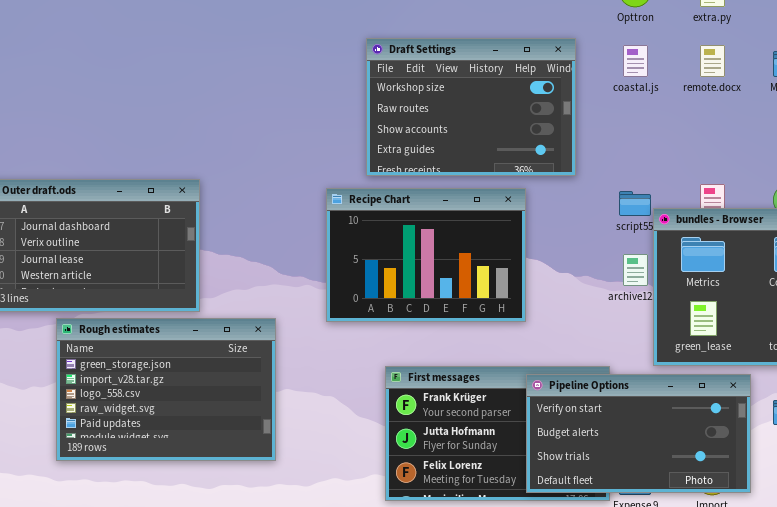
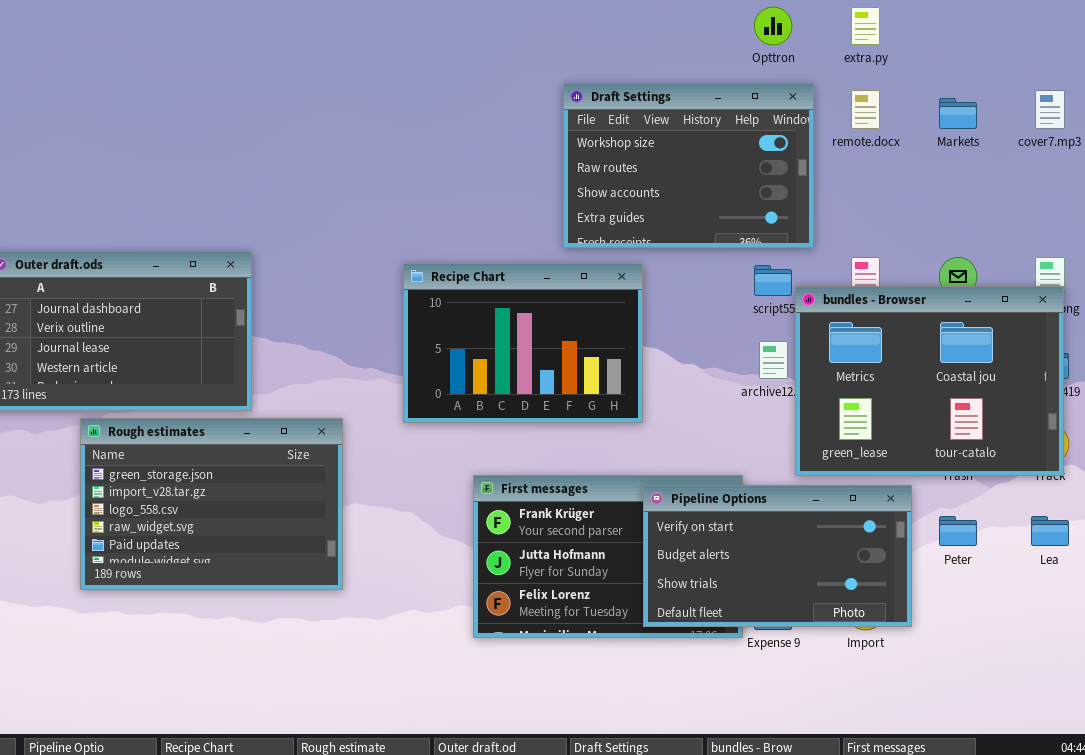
Draft Settings: [366,38,576,176] -> [563,83,814,248], moved

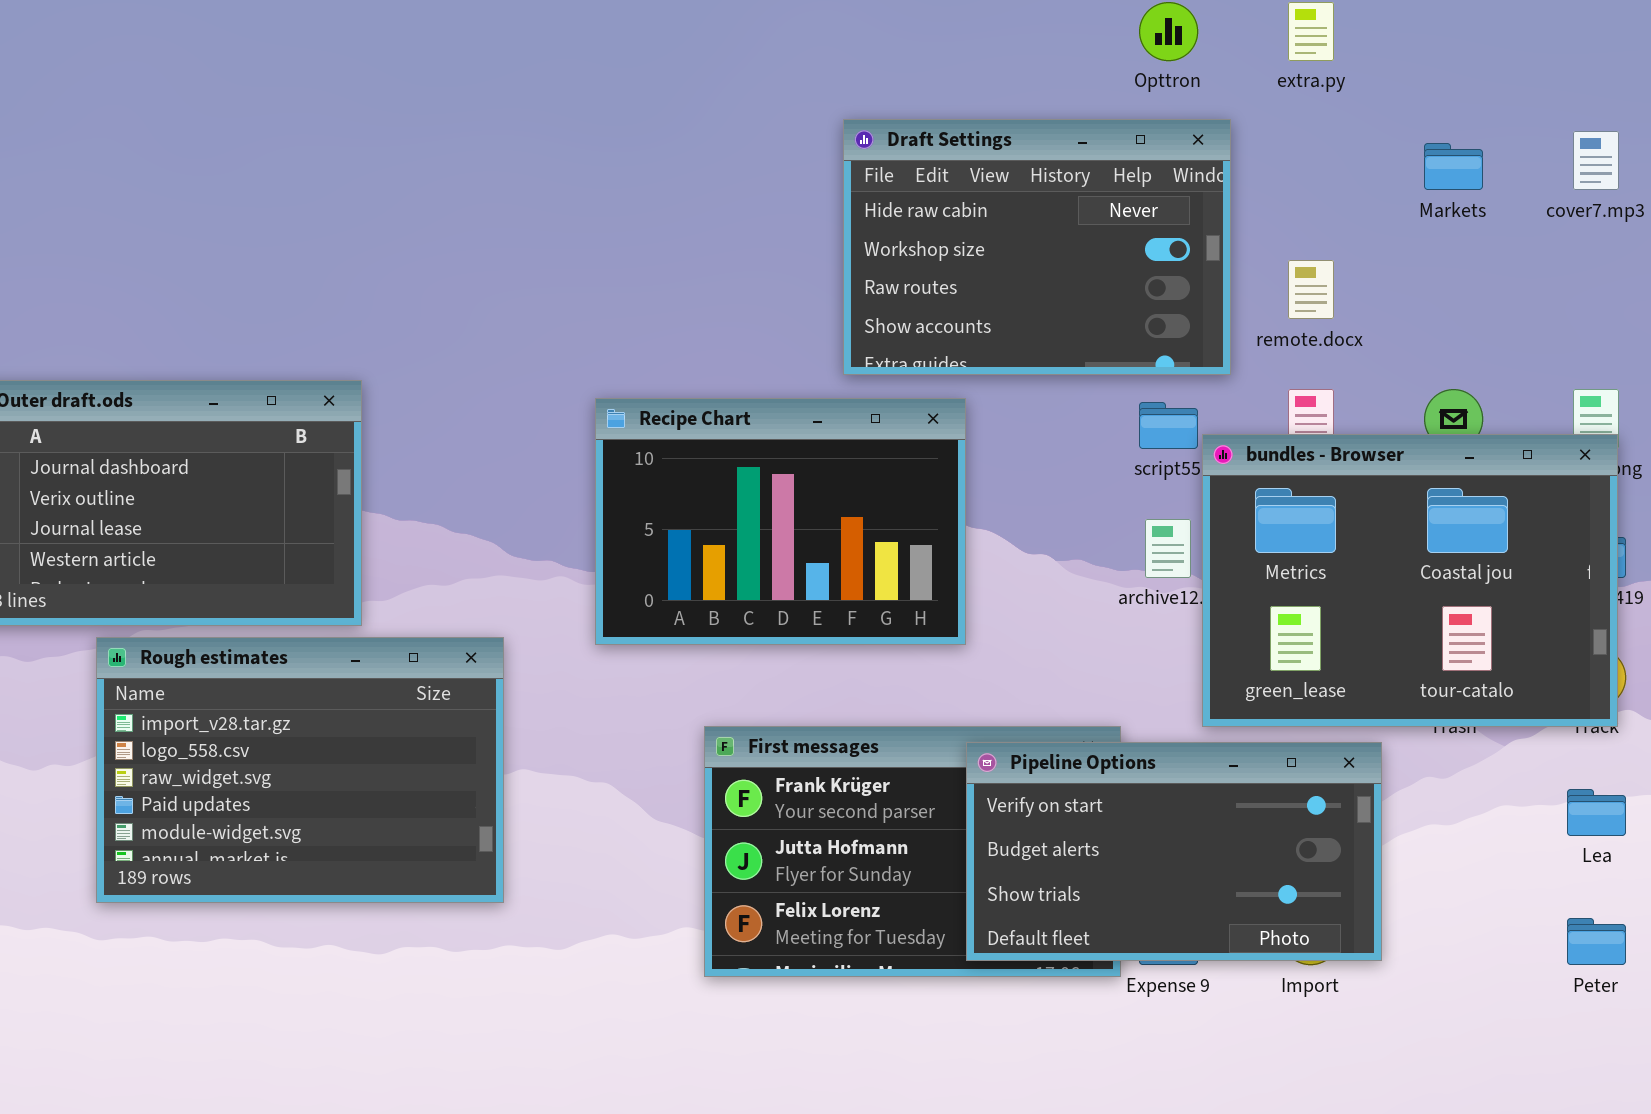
Draft Settings: [563,83,814,248] -> [843,119,1231,375], scrolled up 1 row
remote.docx: [851,90,880,129] -> [1288,260,1334,319], moved
Rough estimates: [80,418,343,590] -> [96,637,504,903], scrolled down 1 row
Peter: [939,516,977,546] -> [1567,918,1626,965], moved

